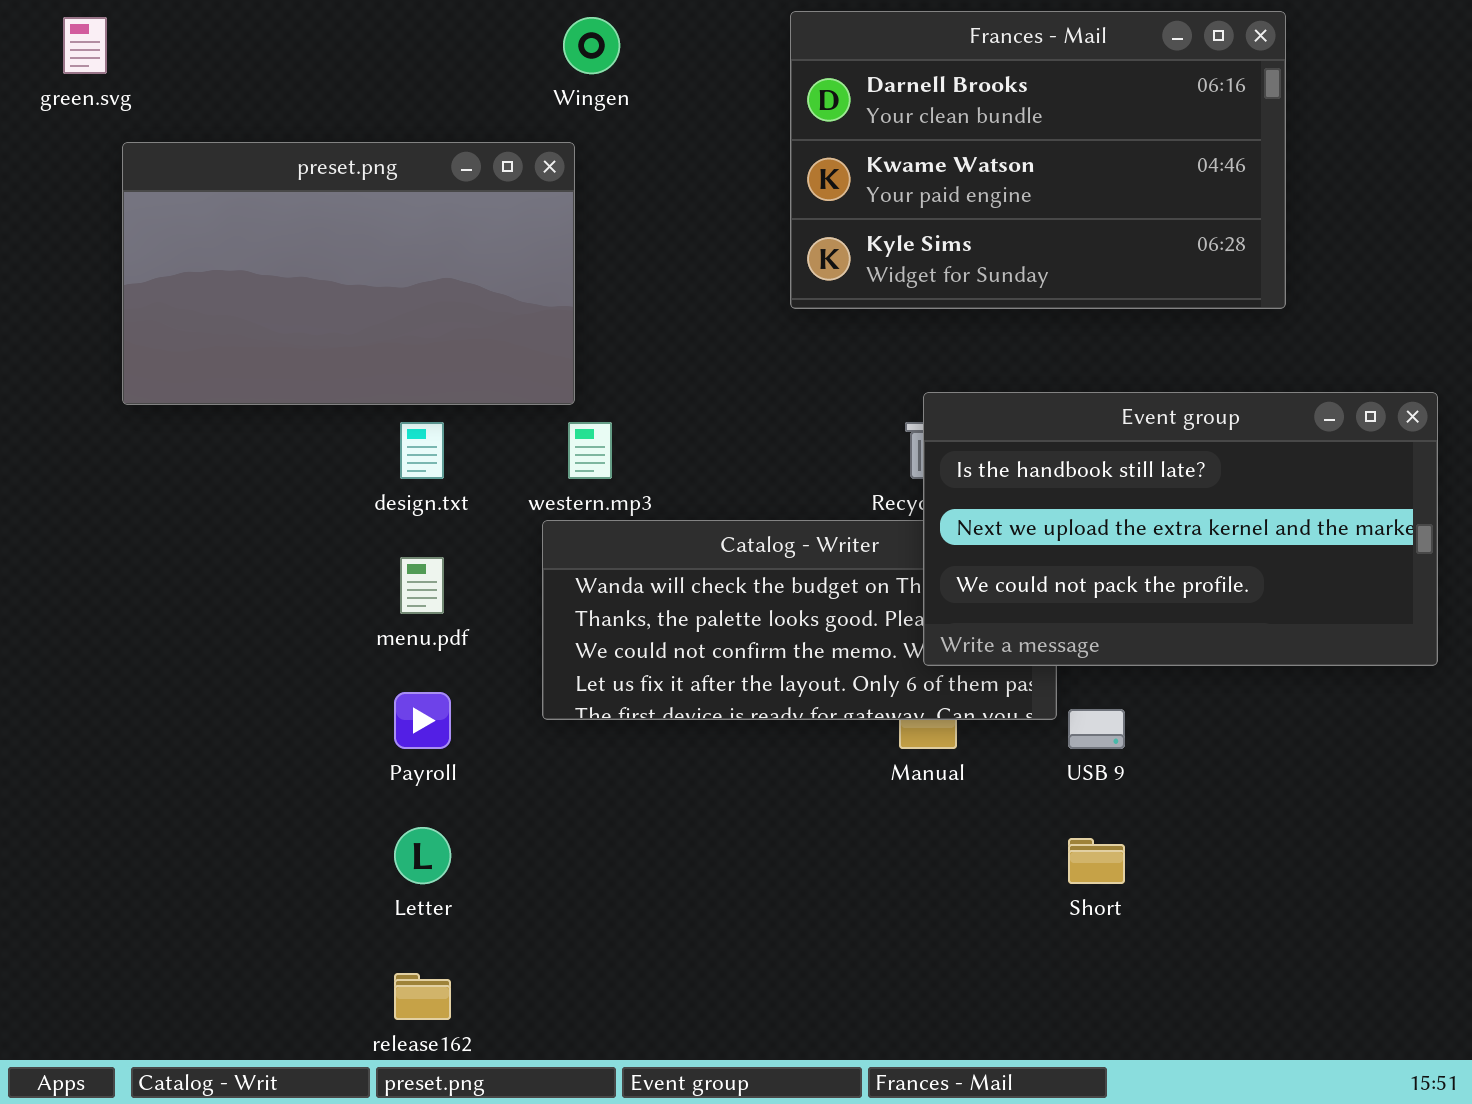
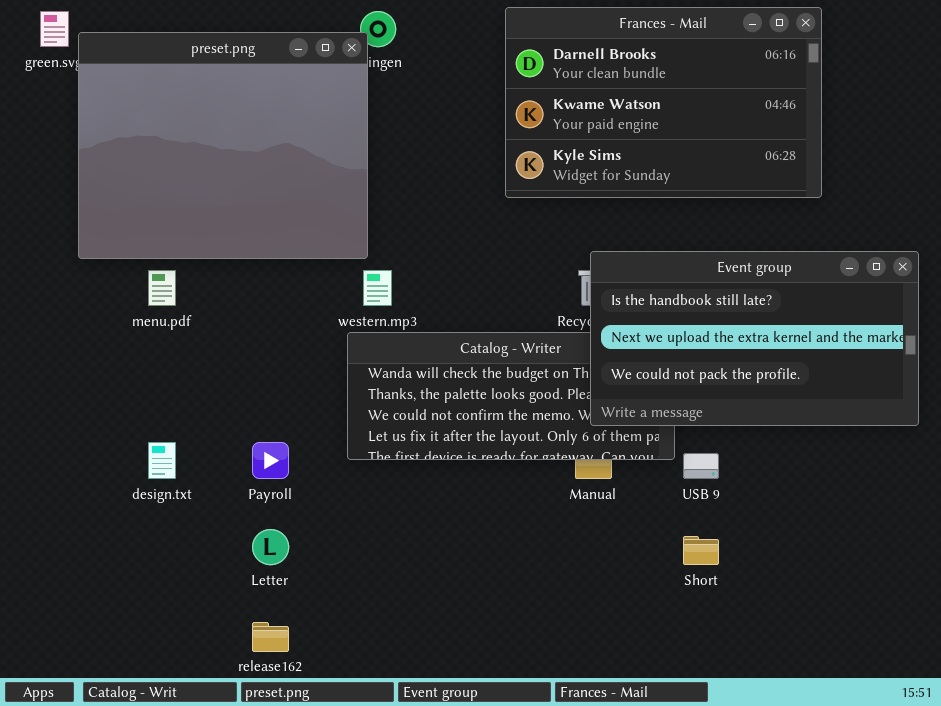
preset.png: [122,142,575,405] -> [78,32,368,259], resized
design.txt: [400,422,444,479] -> [148,442,176,479], moved
menu.pdf: [400,557,444,614] -> [148,270,176,306], moved

